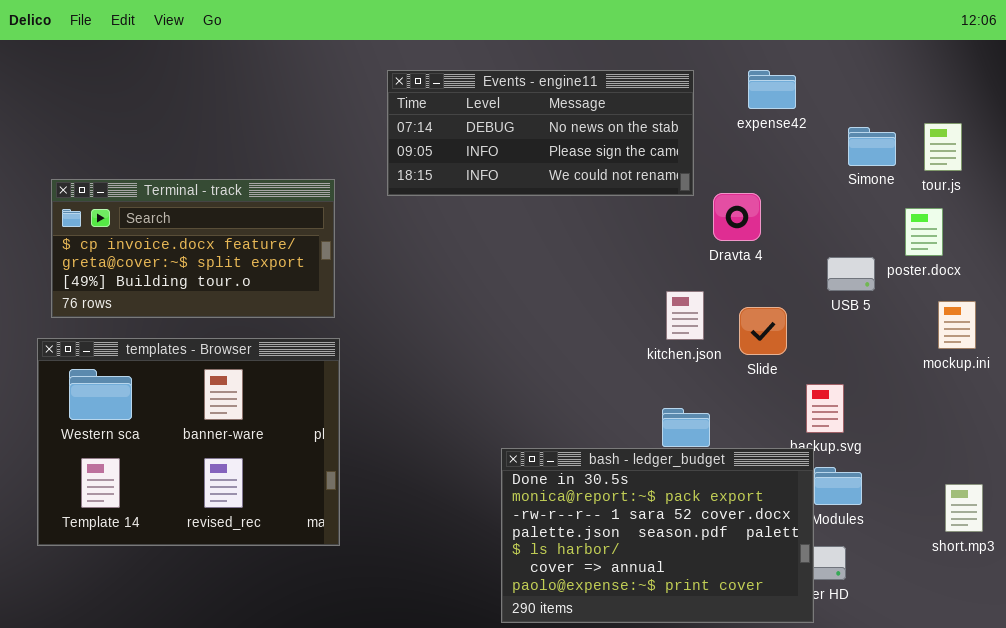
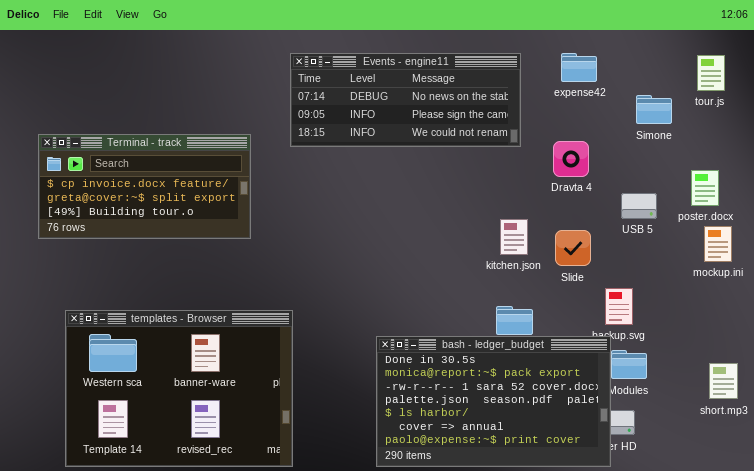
tour.js: [924,123,962,171] -> [697,55,725,91], moved
Dravta 4: [713,193,761,241] -> [553,141,589,177], moved
poster.docx: [905,208,943,256] -> [691,170,719,206], moved
templates - Browser: [37,338,340,546] -> [65,310,293,467], moved

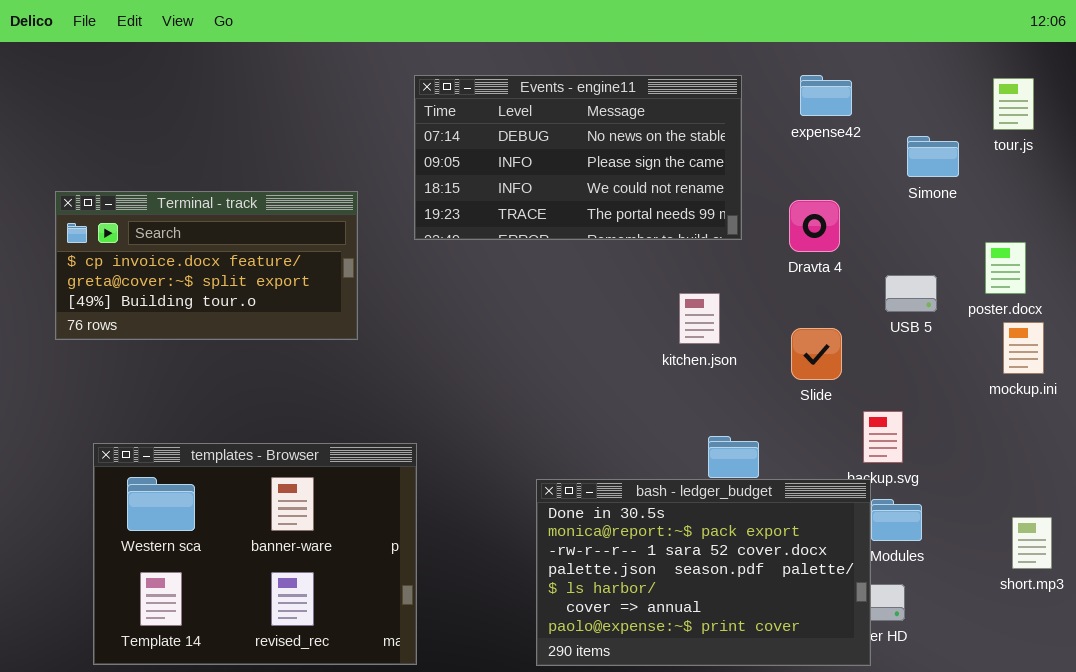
Events - engine11: [290,53,521,147] -> [414,75,742,240], resized
kitchen.json: [500,219,528,255] -> [679,293,720,344], moved

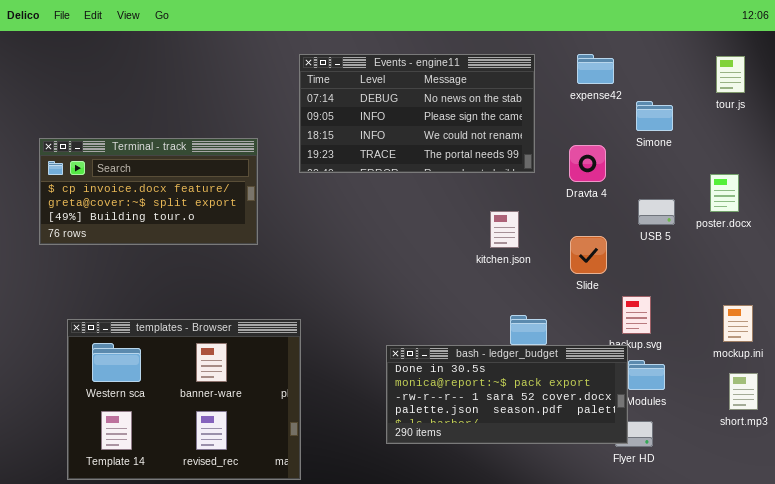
Simone: [907,136,959,177] -> [636,101,673,131], moved
mockup.ini: [1003,322,1044,374] -> [723,305,753,342], moved
bash - ledger_budget: [536,479,871,666] -> [386,345,628,444], resized

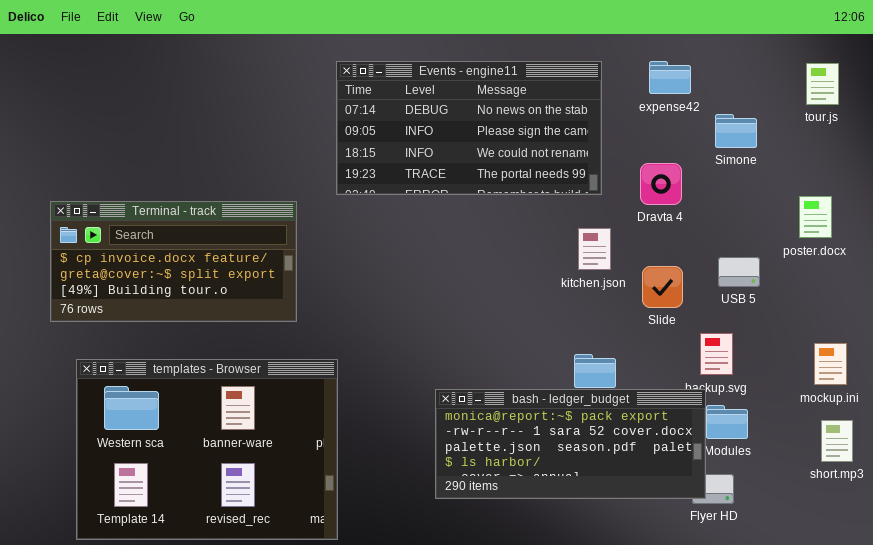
Terminal - track: [39,138,258,245] -> [50,201,297,322], moved
USB 5: [638,199,675,225] -> [718,257,760,287], moved
kitchen.json: [490,211,519,248] -> [578,228,611,270], moved
bash - ledger_budget: [386,345,628,444] -> [435,389,706,499], scrolled down 1 row

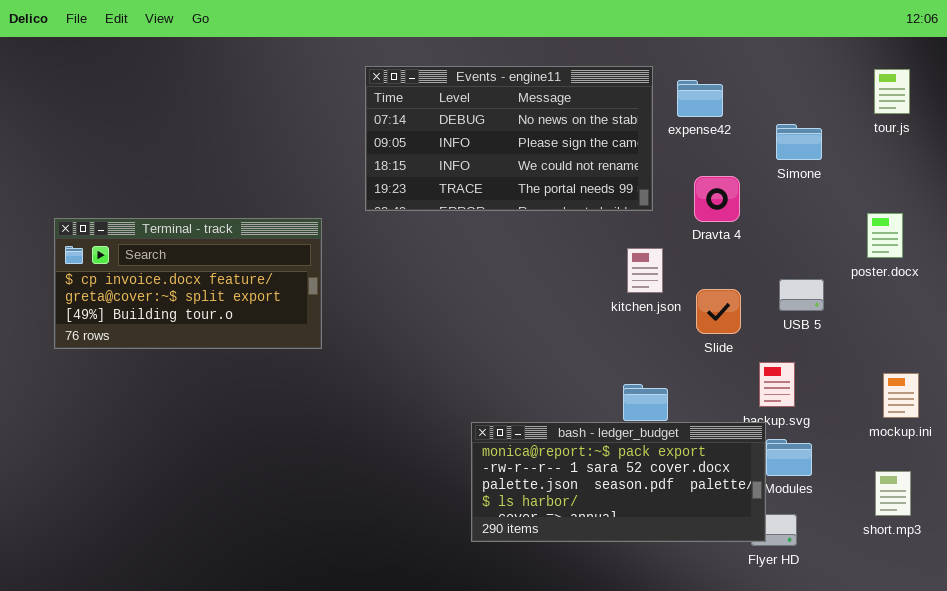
expense42: [649,61,691,94] -> [677,80,723,117], moved
templates - Browser: [76,359,338,540] -> none, closed
short.mp3: [821,420,853,462] -> [875,471,911,516], moved

